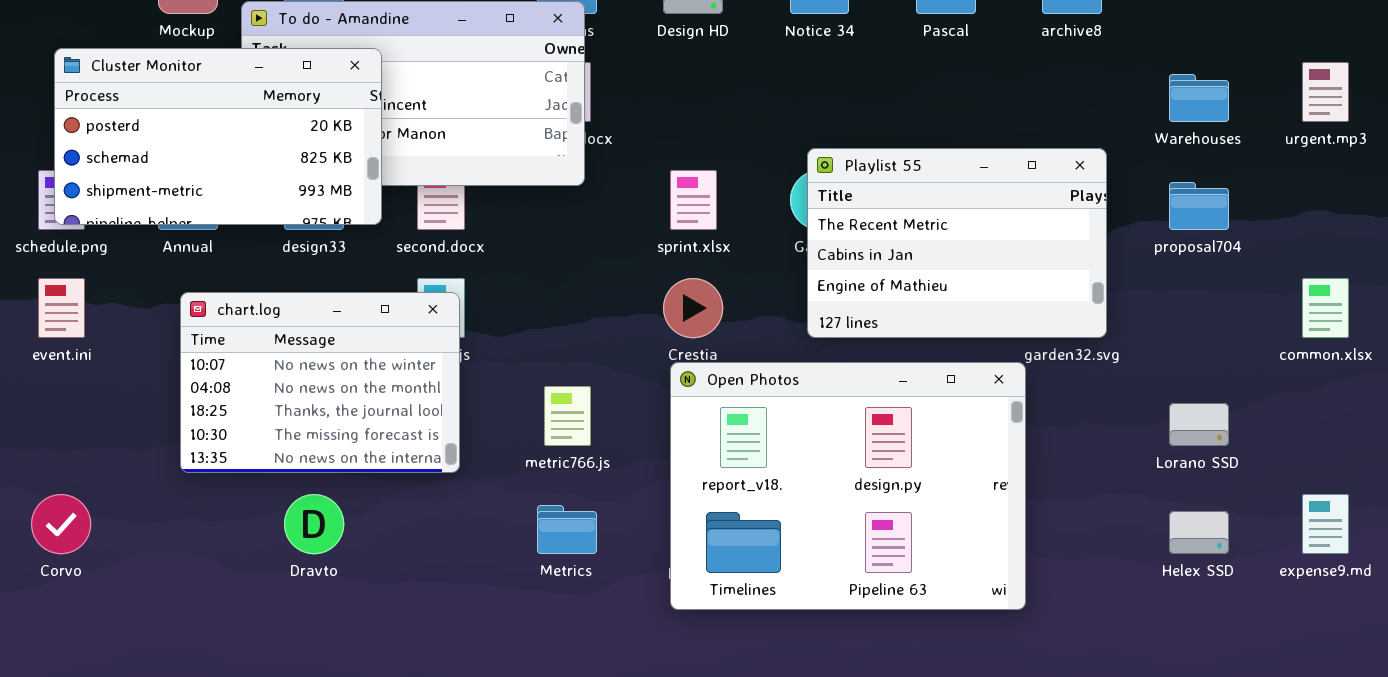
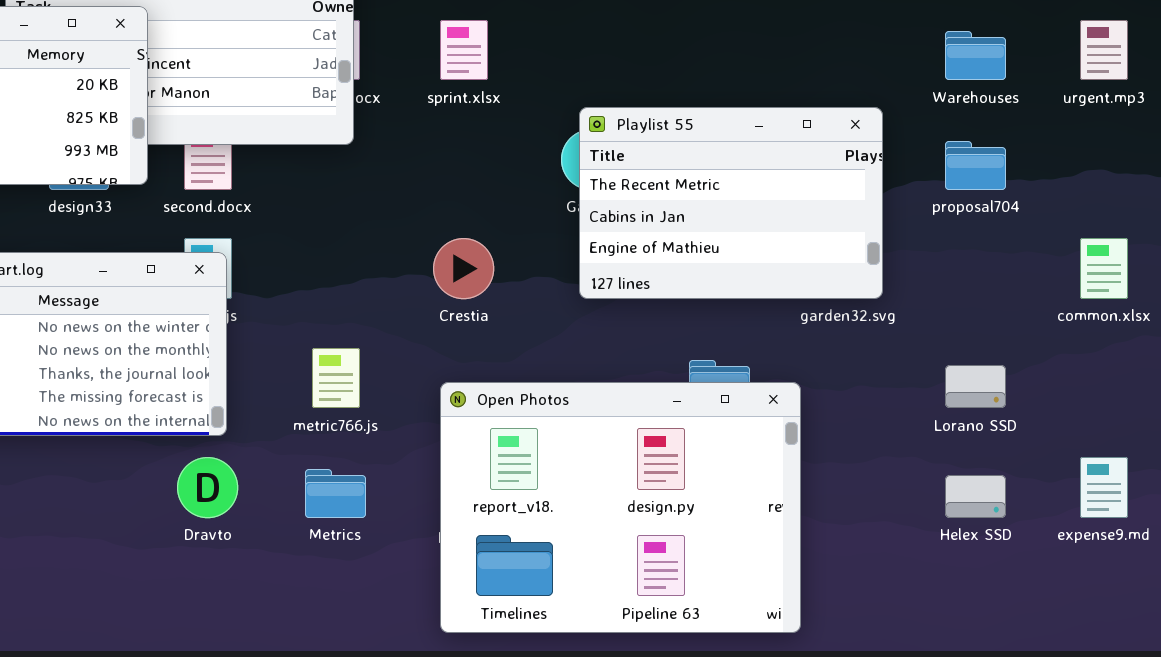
sprint.xlsx: [670,170,717,230] -> [440,20,488,80], moved
Open Photos: [670,362,1026,610] -> [440,382,801,633], moved
Dravto: [284,494,344,554] -> [177,457,238,518], moved

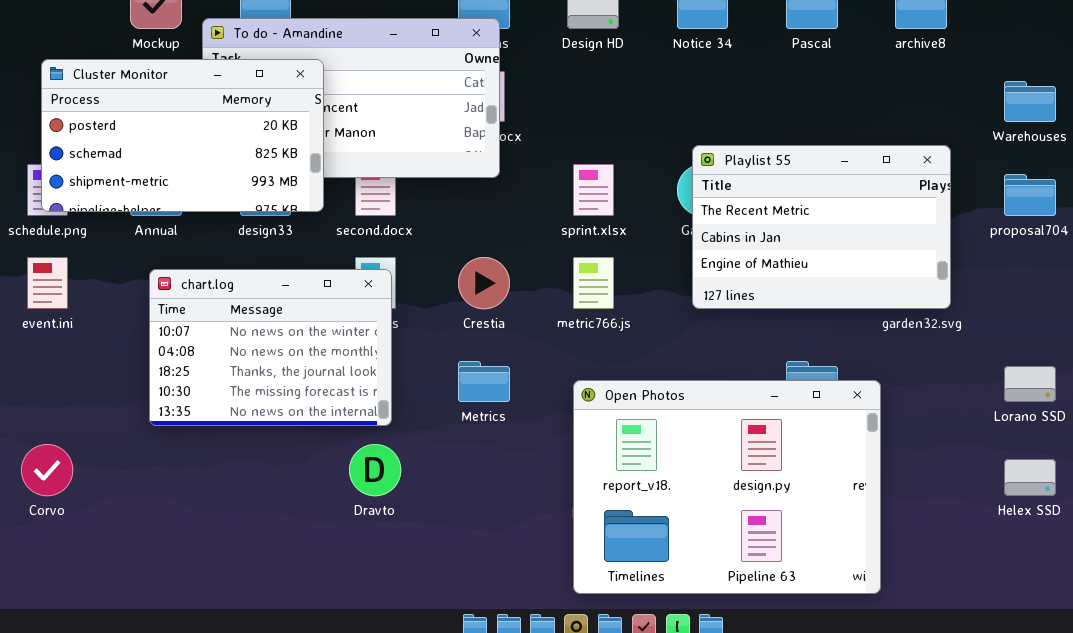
sprint.xlsx: [440,20,488,80] -> [573,164,614,216], moved
Crestia: [433,238,494,299] -> [458,257,510,309], moved
metric766.js: [312,348,360,408] -> [573,257,614,309], moved
Metrics: [305,469,366,518] -> [458,361,510,402], moved

